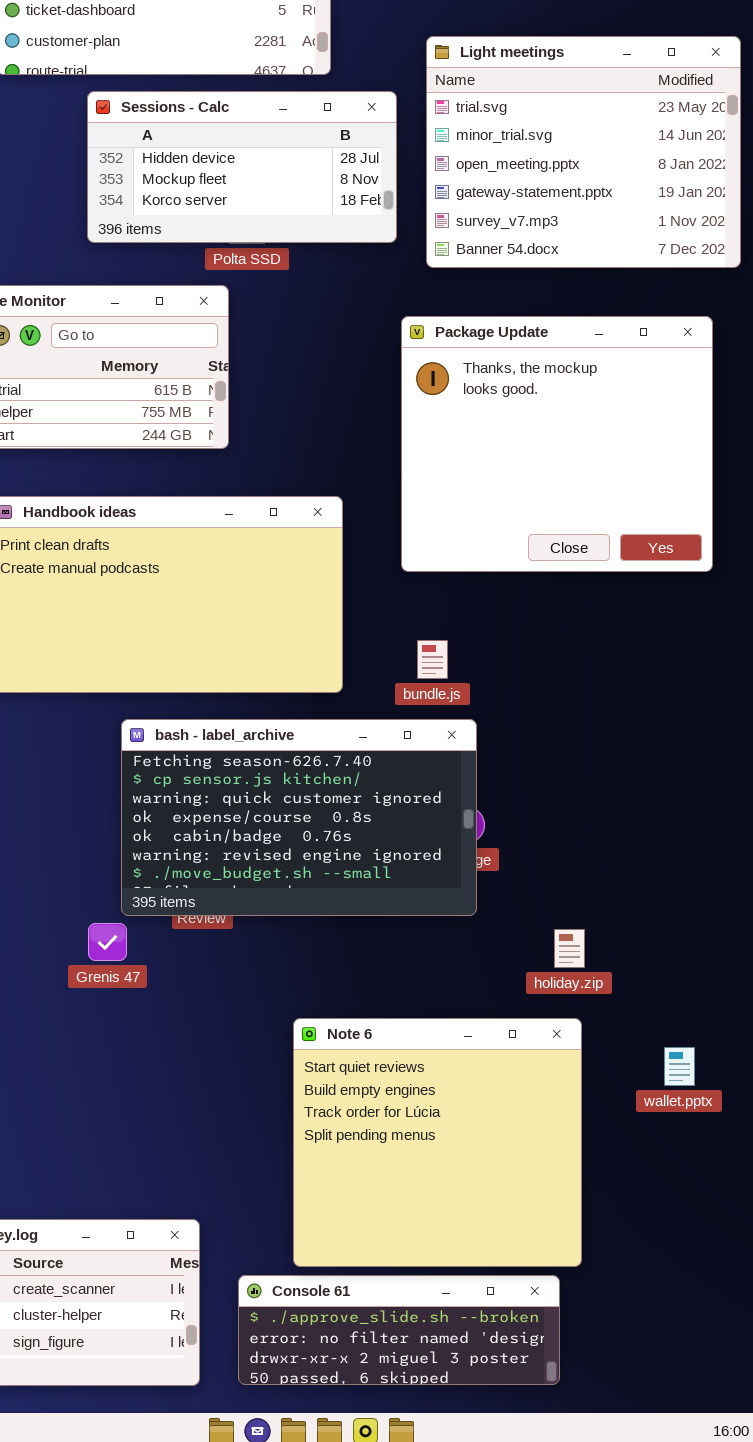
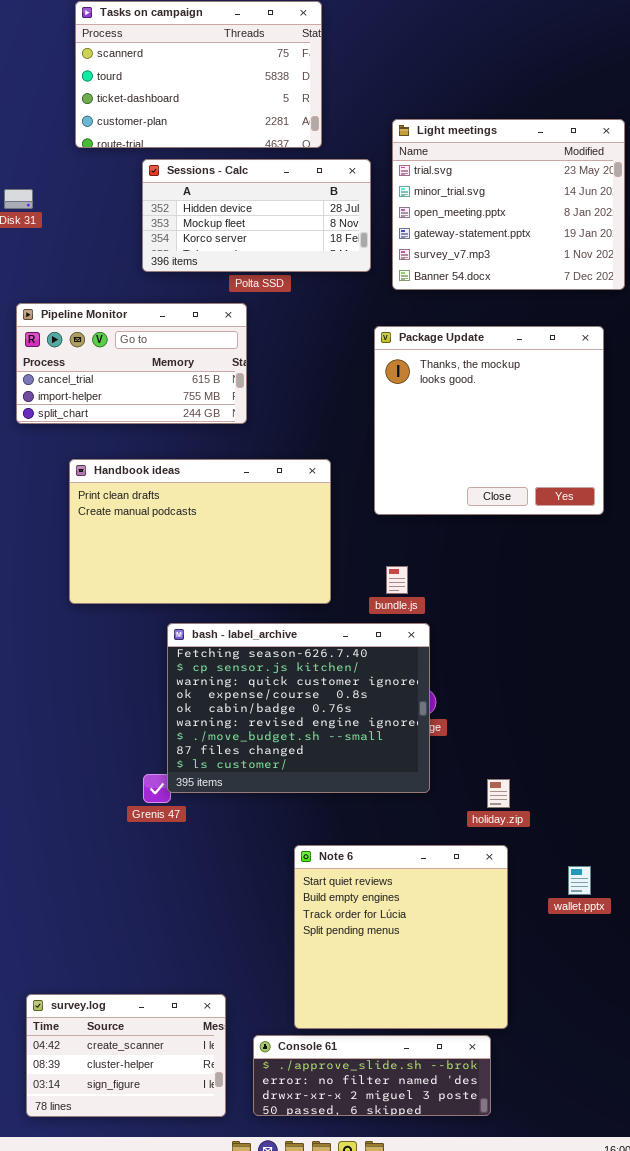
bash - label_archive: [121,719,477,916] -> [167,623,430,793], resized

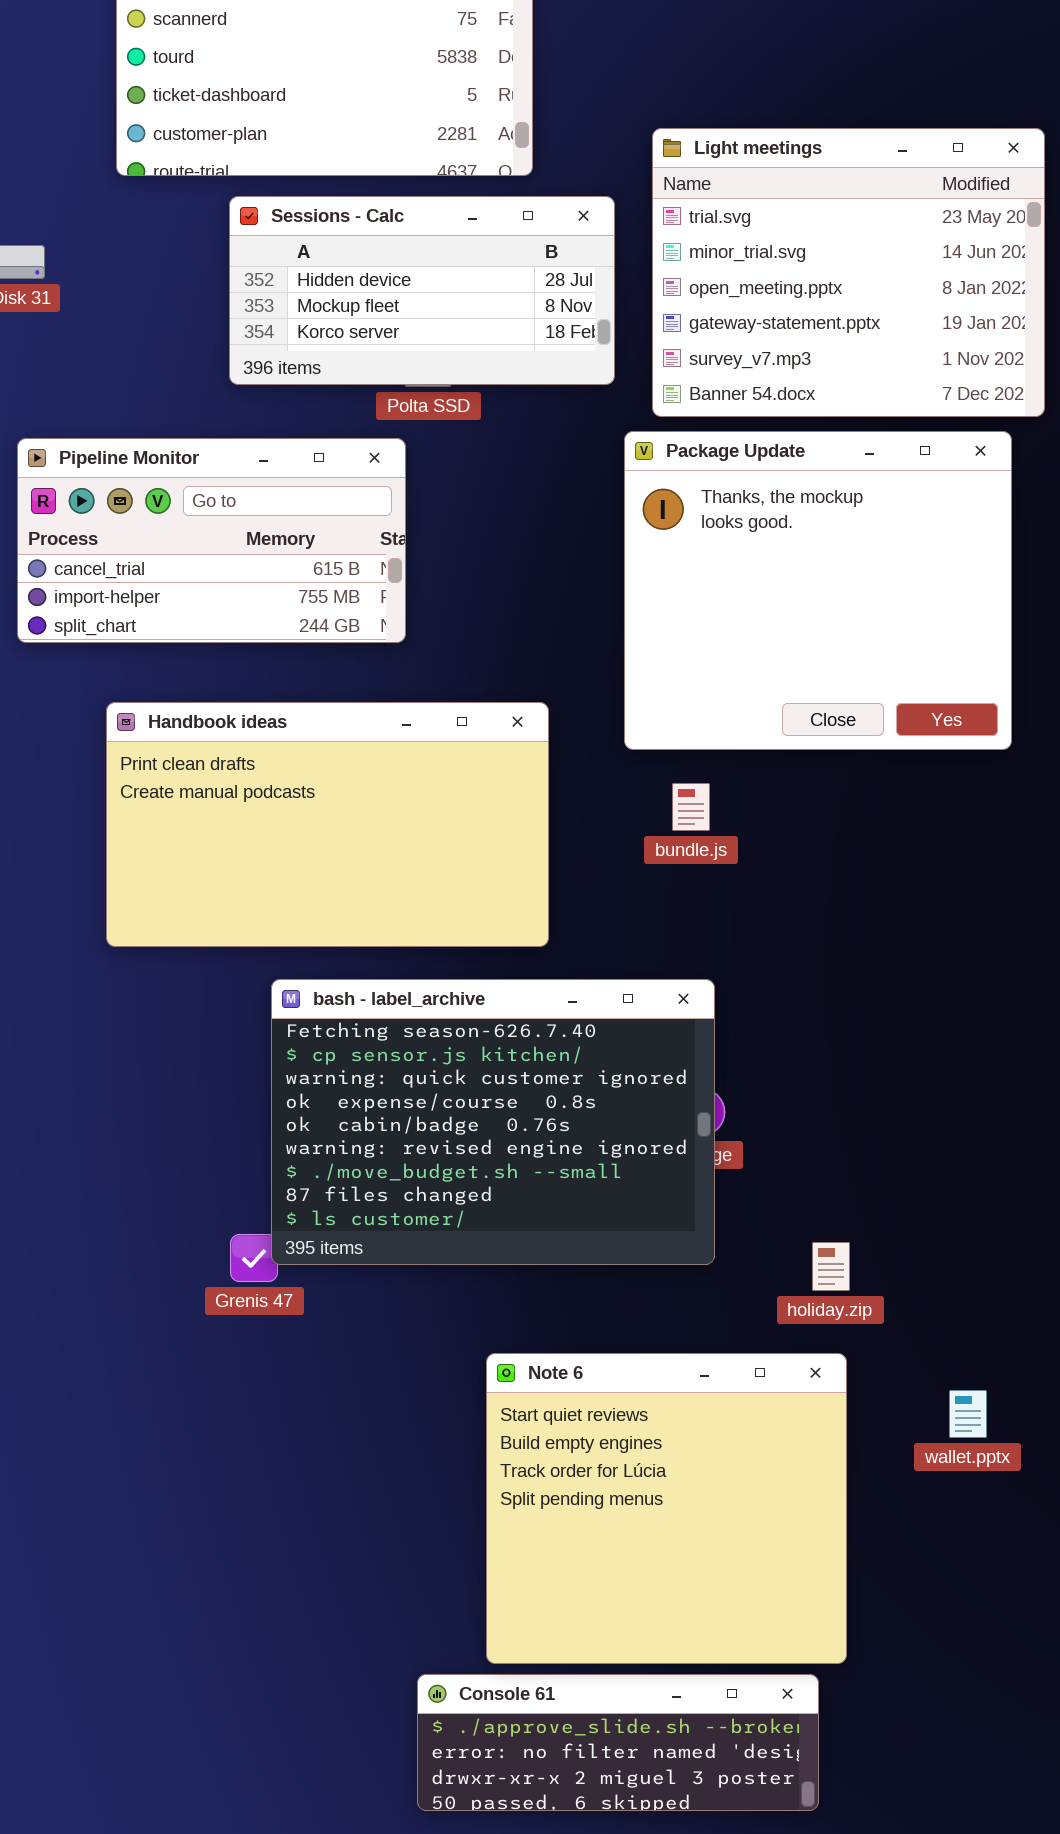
Package Update: [374,326,604,515] -> [624,431,1012,750], moved
bundle.js: [386,566,408,594] -> [672,783,710,831], moved
survey.log: [26,994,226,1117] -> none, closed

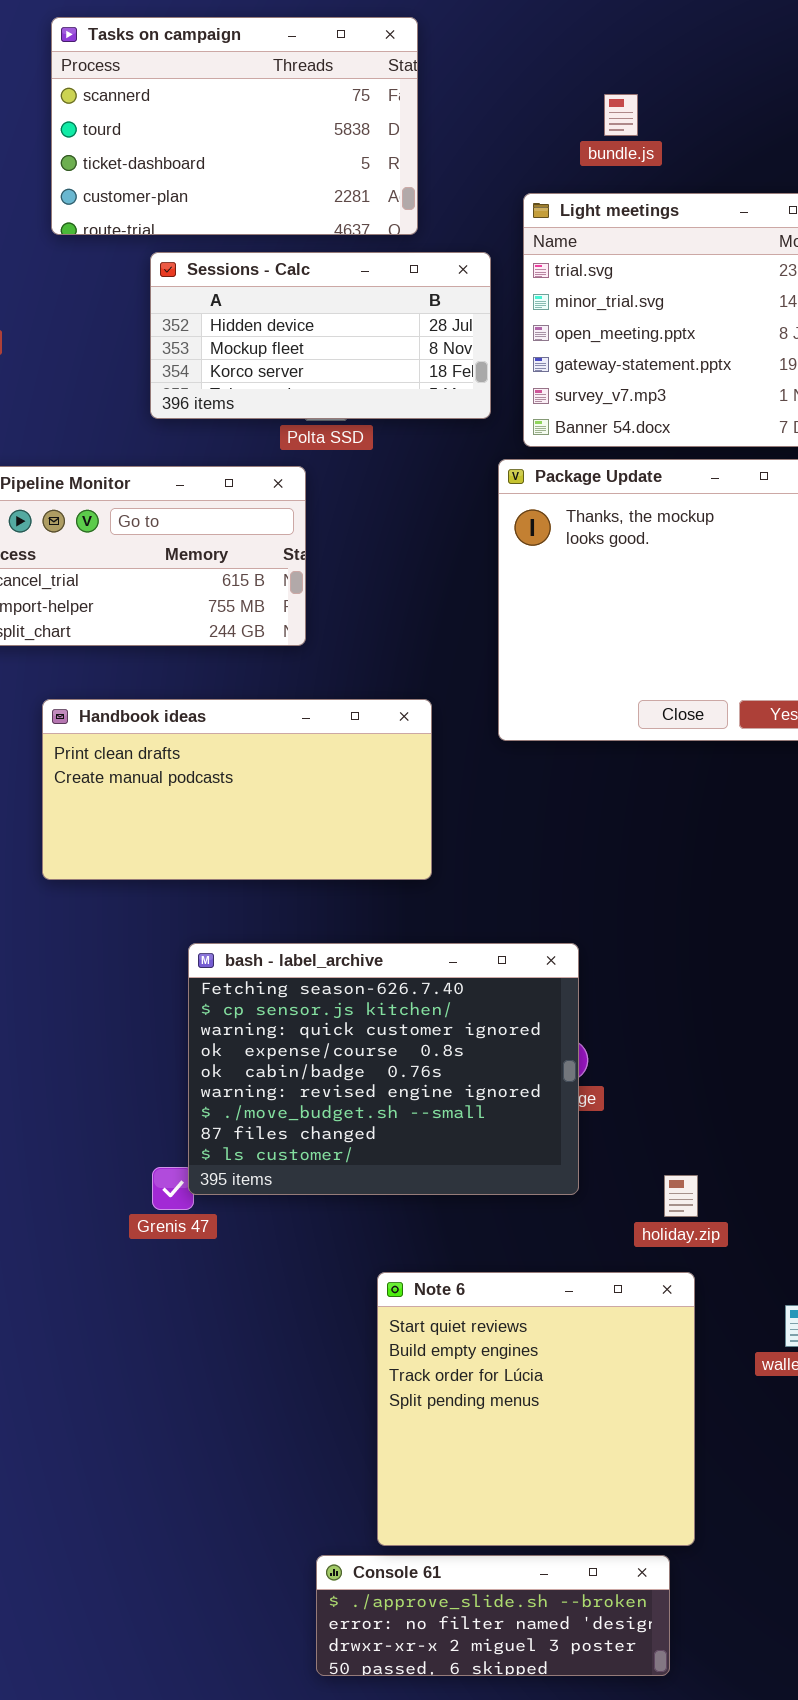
Handbook ideas: [106,702,549,947] -> [42,699,432,880], resized
bundle.js: [672,783,710,831] -> [604,94,638,136], moved

